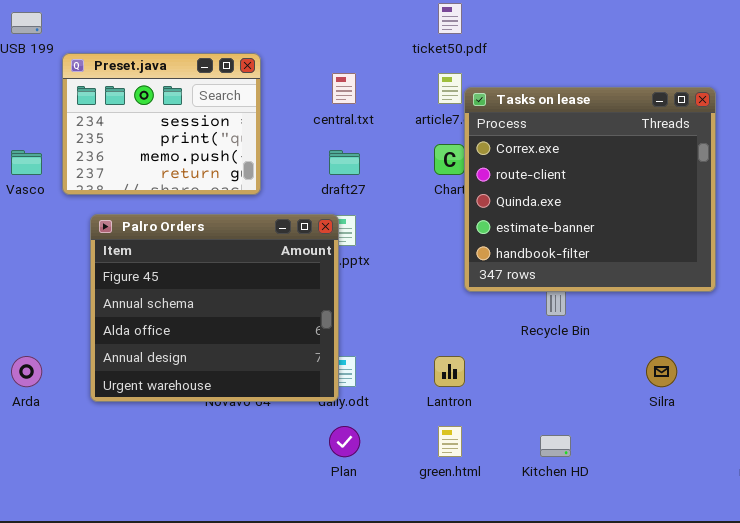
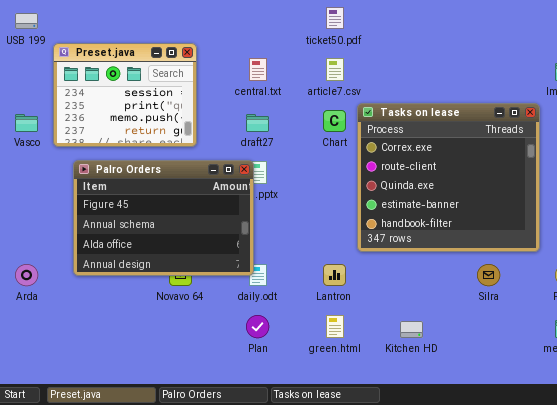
Tasks on lease: [464,87,716,292] -> [357,103,540,252], moved
Palro Orders: [90,214,339,402] -> [73,160,254,276], resized

